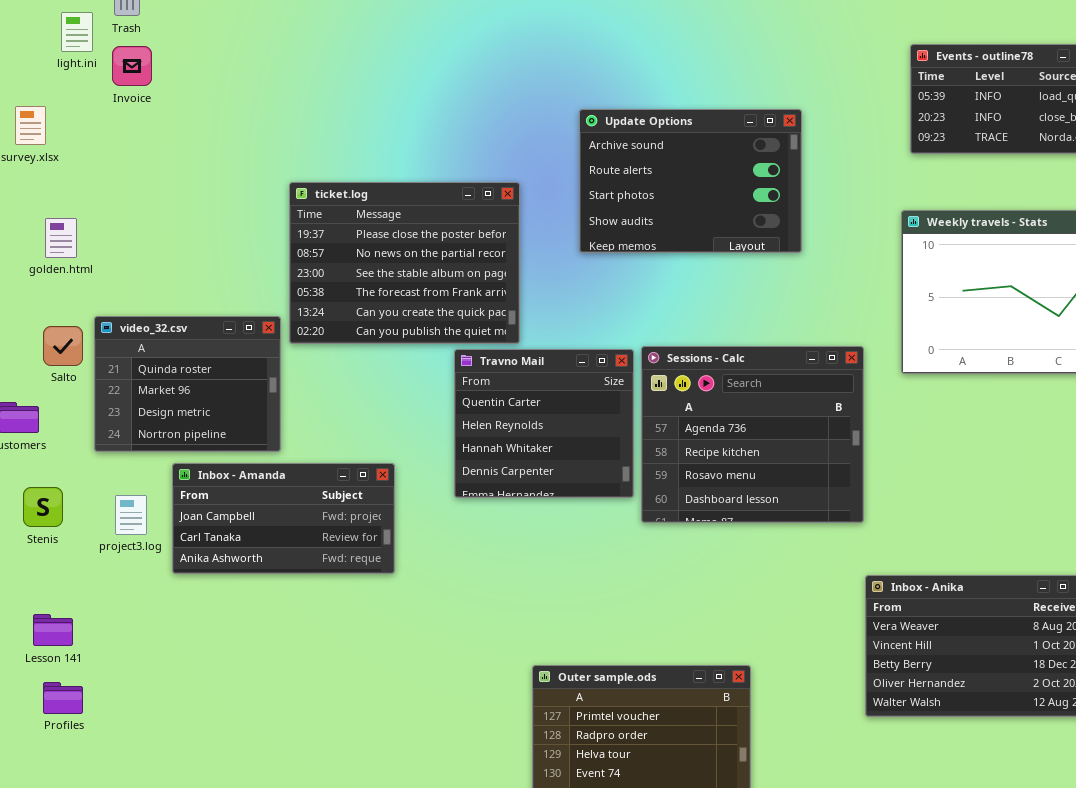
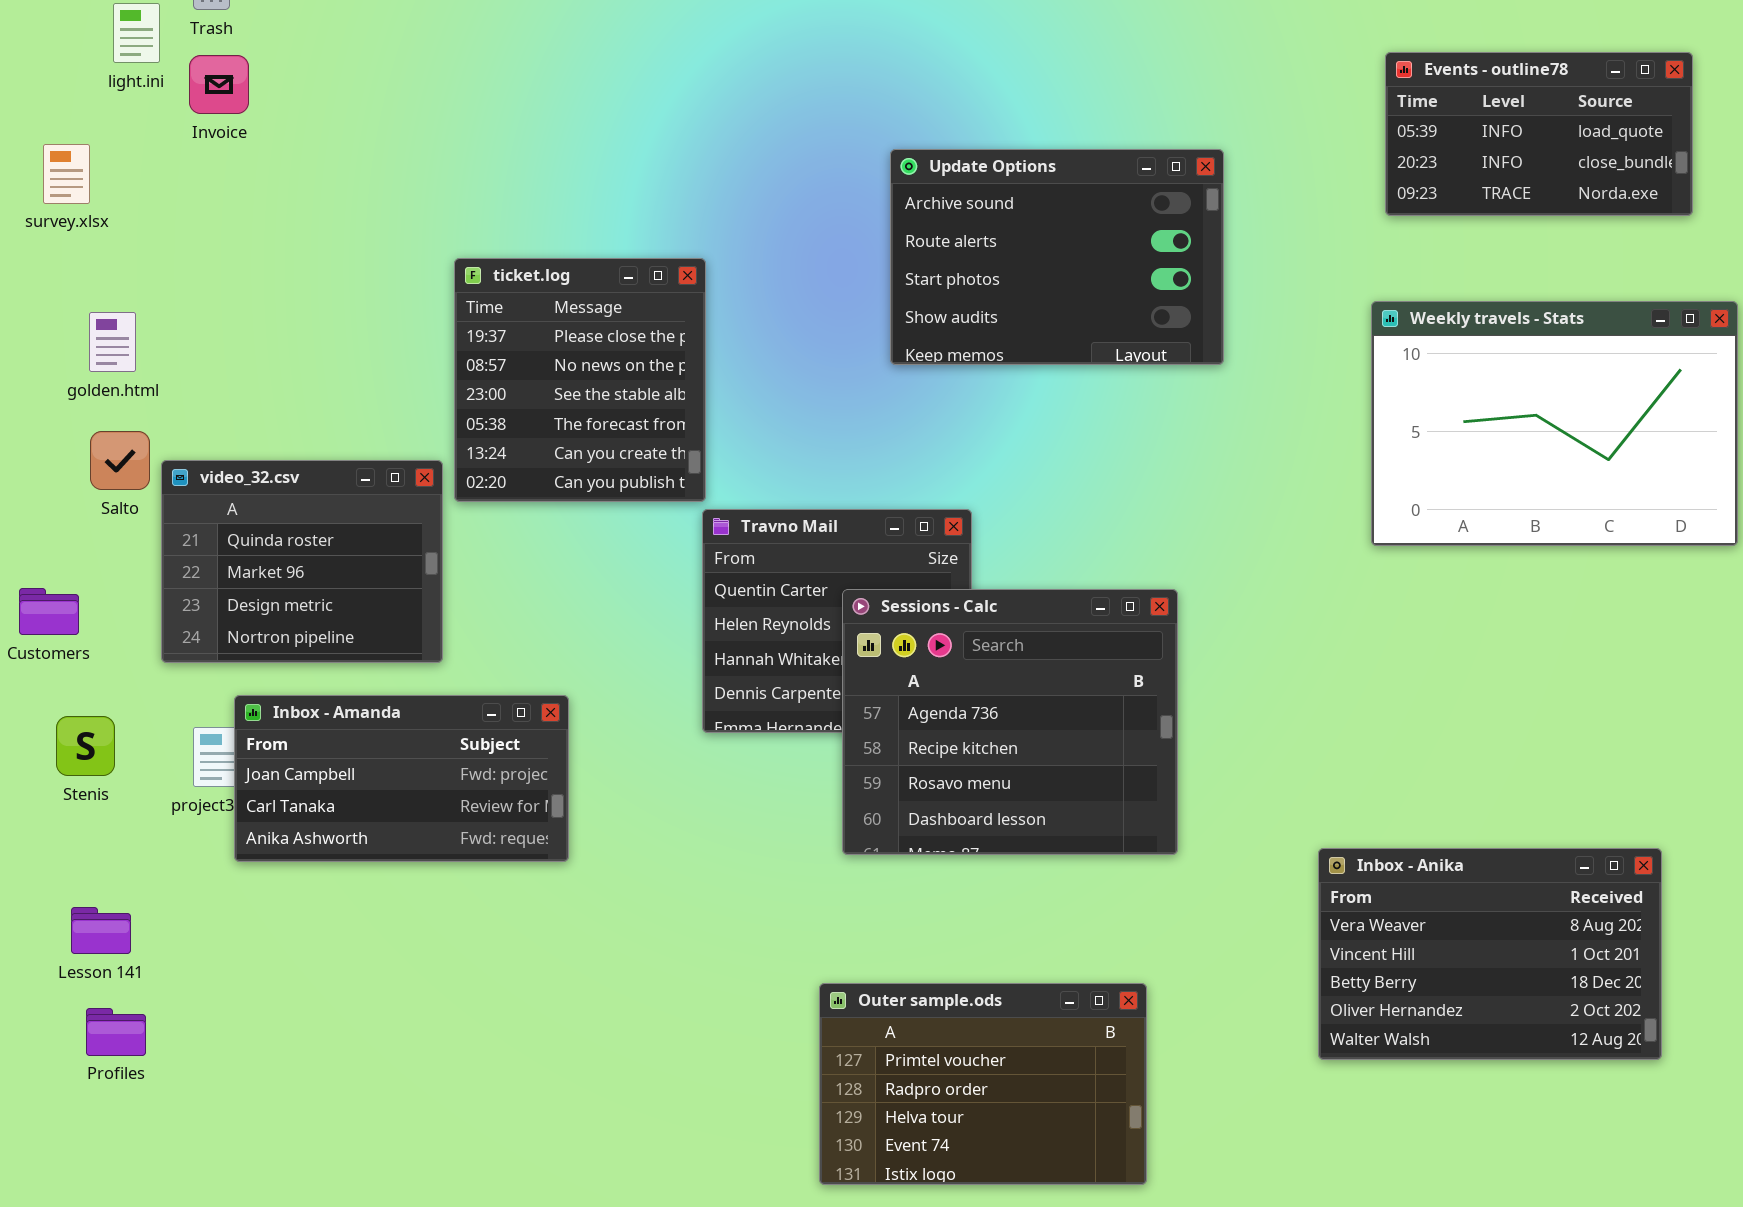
ticket.log: [289,182,520,344] -> [454,258,706,502], resized
Salto: [43,326,83,366] -> [90,431,150,490], moved
Sessions - Calc: [641,346,864,523] -> [842,589,1178,855], moved
Inbox - Amanda: [172,463,395,574] -> [234,695,569,862], moved

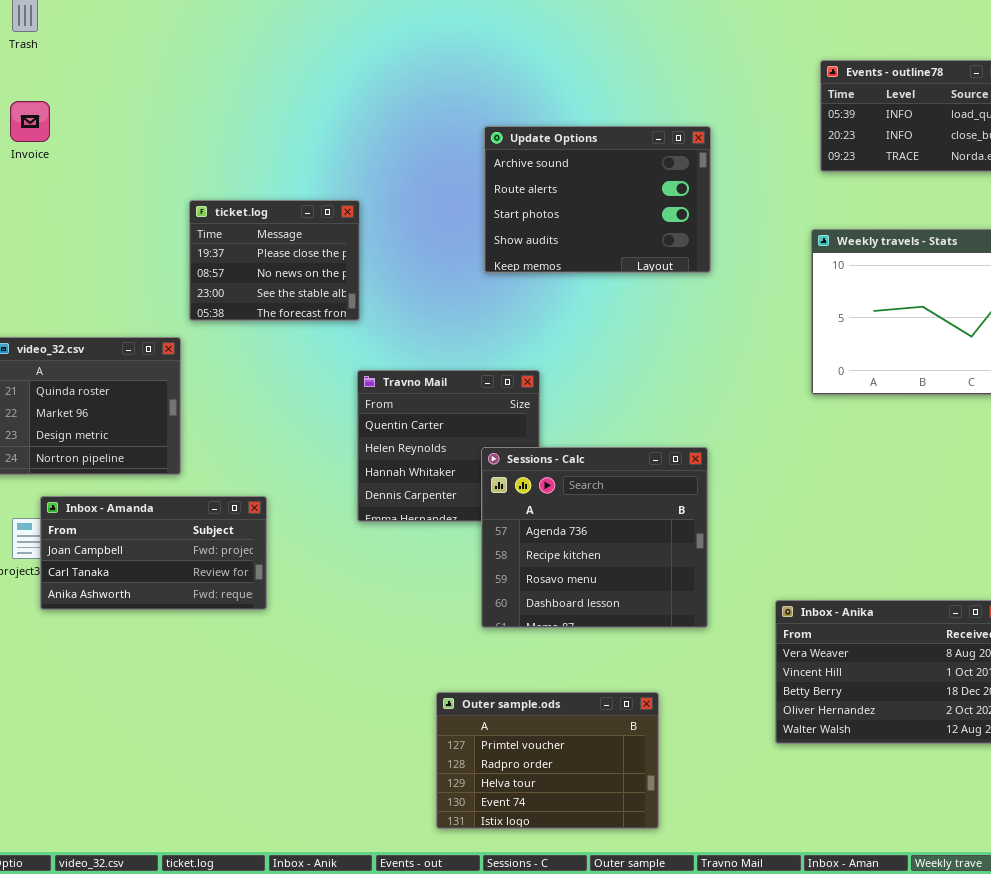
Invoice: [189,55,249,114] -> [10,101,50,142], moved
ticket.log: [454,258,706,502] -> [189,200,360,321], resized
Sessions - Calc: [842,589,1178,855] -> [481,447,708,628], moved

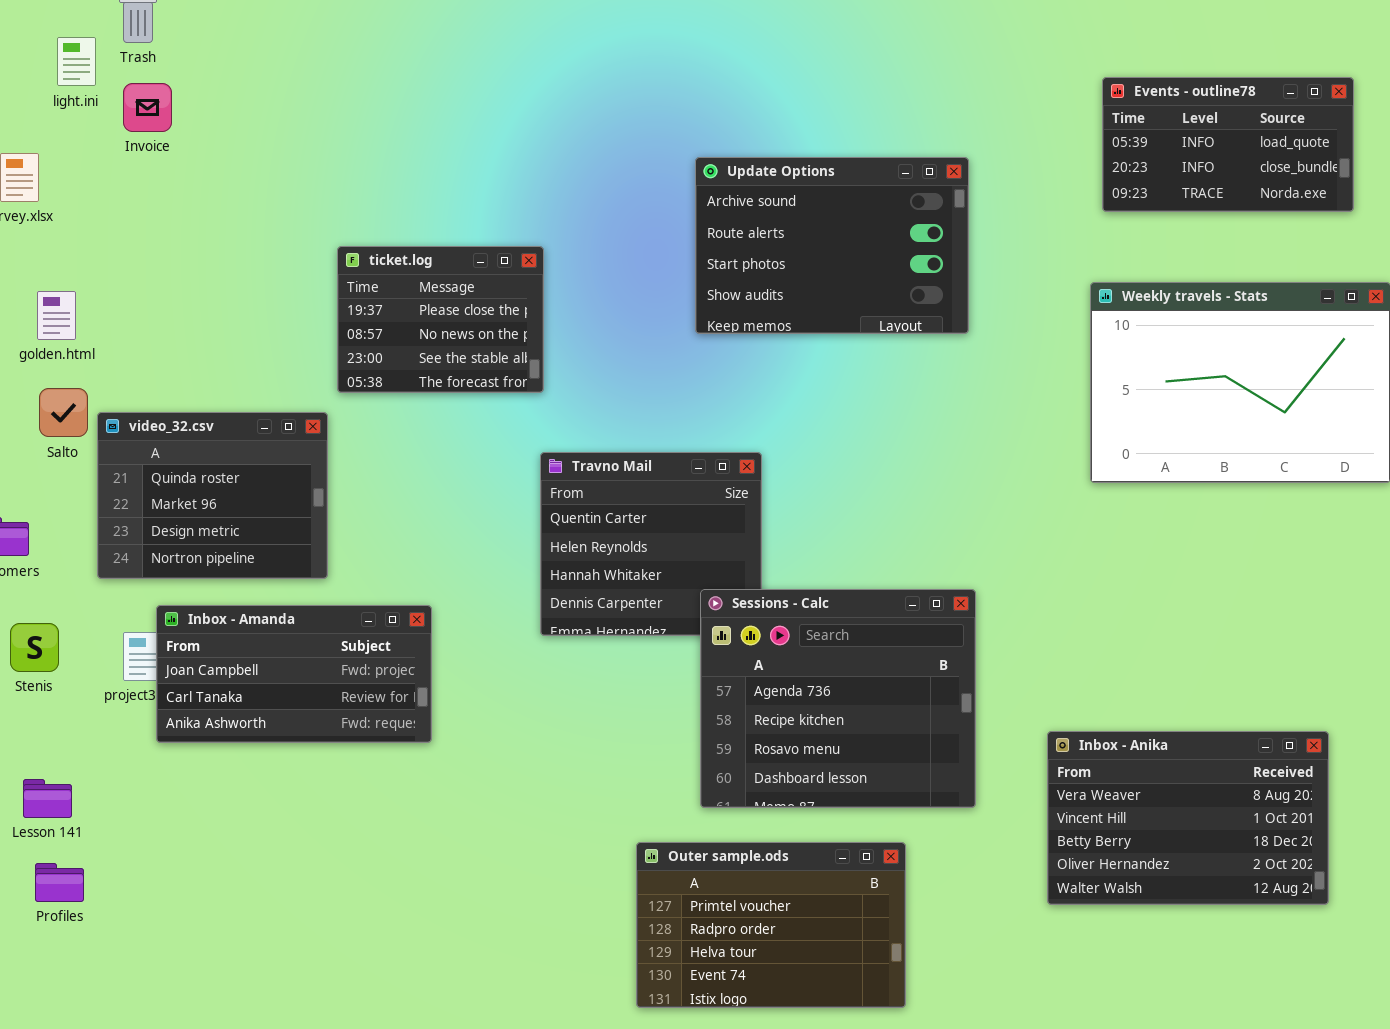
Invoice: [10,101,50,142] -> [123,83,172,132], moved
Sessions - Calc: [481,447,708,628] -> [700,589,976,808], moved

